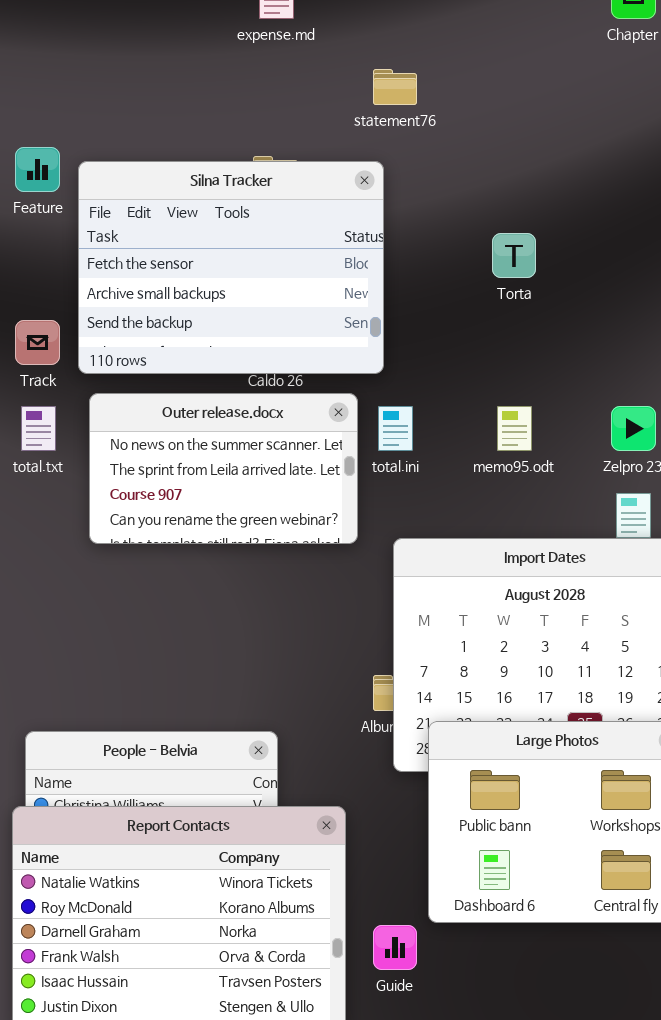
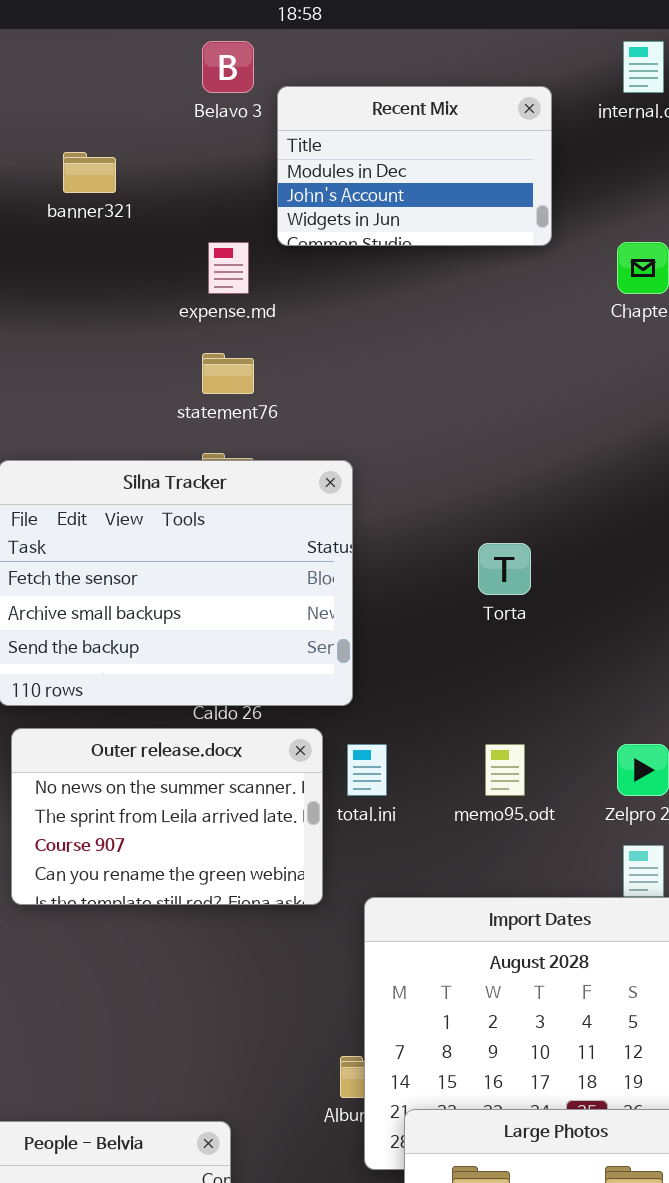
statement76: [373,69,417,105] -> [202,353,254,394], moved

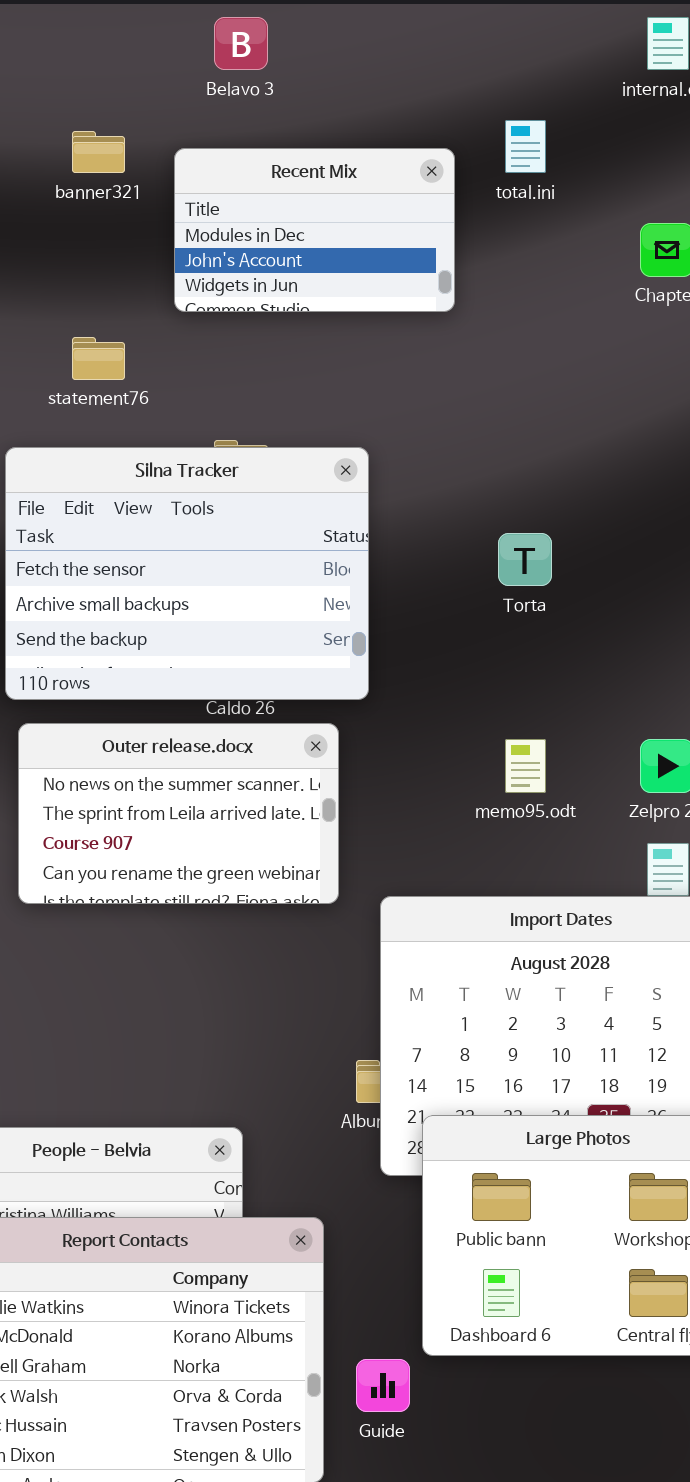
Recent Mix: [277,86,552,246] -> [174,148,455,312], moved
statement76: [202,353,254,394] -> [72,337,125,380], moved
total.ini: [347,744,387,796] -> [505,120,546,173], moved

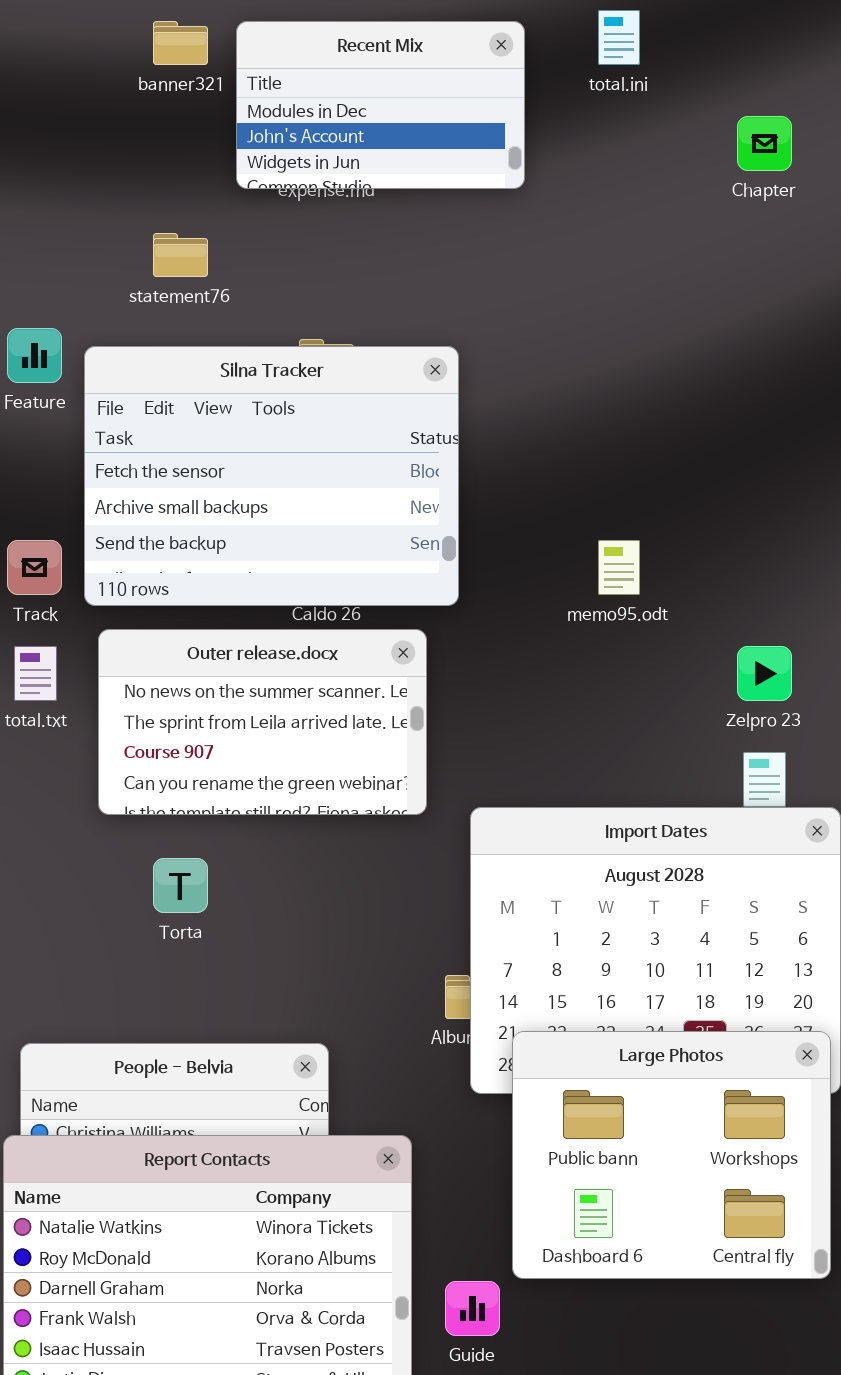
Recent Mix: [174,148,455,312] -> [236,21,525,189], moved
Torta: [498,533,552,586] -> [153,858,208,913], moved
memo95.odt: [505,739,546,793] -> [598,540,640,595], moved

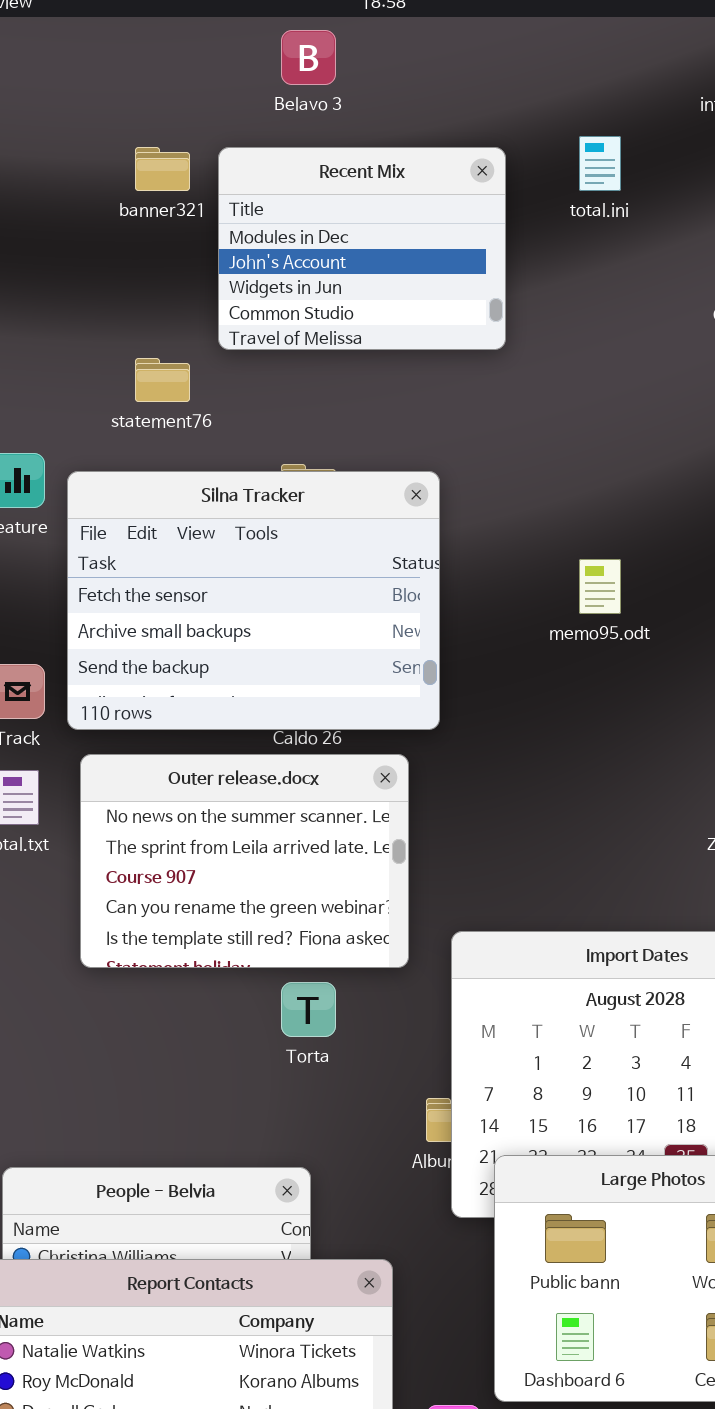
Recent Mix: [236,21,525,189] -> [218,147,506,350], resized
memo95.odt: [598,540,640,595] -> [579,559,621,614], moved
Outer release.docx: [98,629,427,815] -> [80,754,409,968], resized
Torta: [153,858,208,913] -> [281,982,336,1037], moved

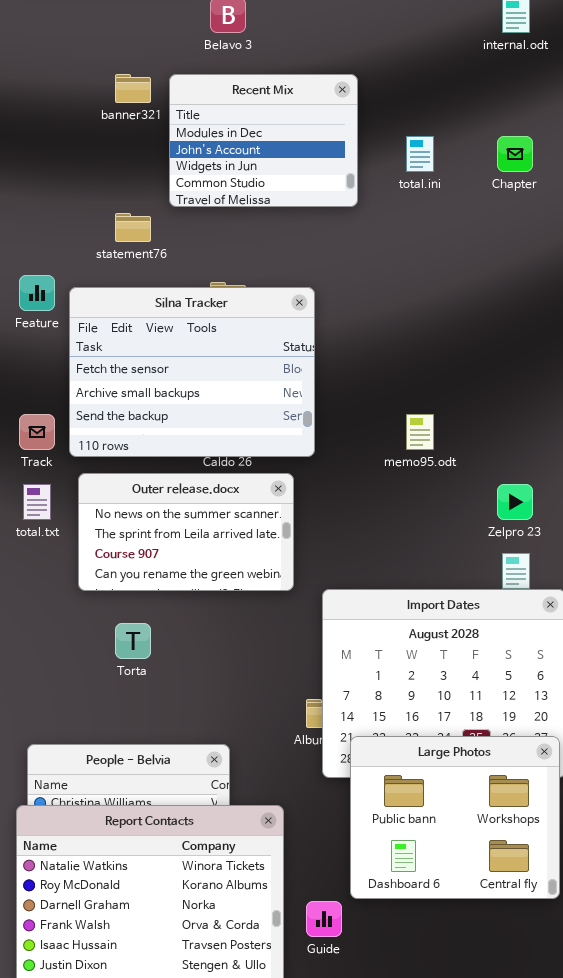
total.ini: [579,136,621,191] -> [406,136,434,172], moved
memo95.odt: [579,559,621,614] -> [406,414,434,450], moved
Outer release.docx: [80,754,409,968] -> [78,473,294,591], resized
Torta: [281,982,336,1037] -> [115,623,151,659], moved

